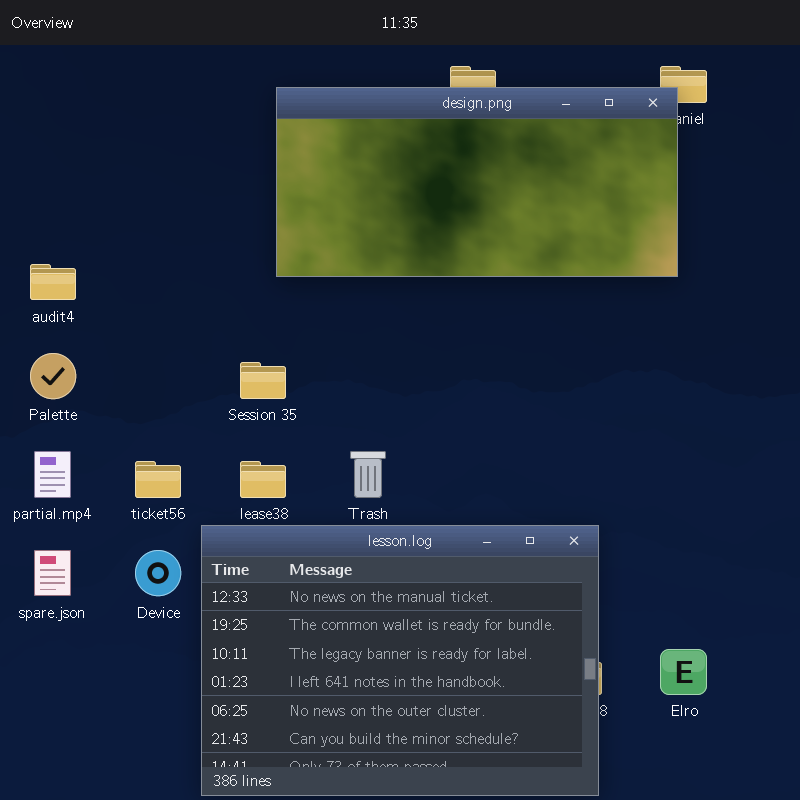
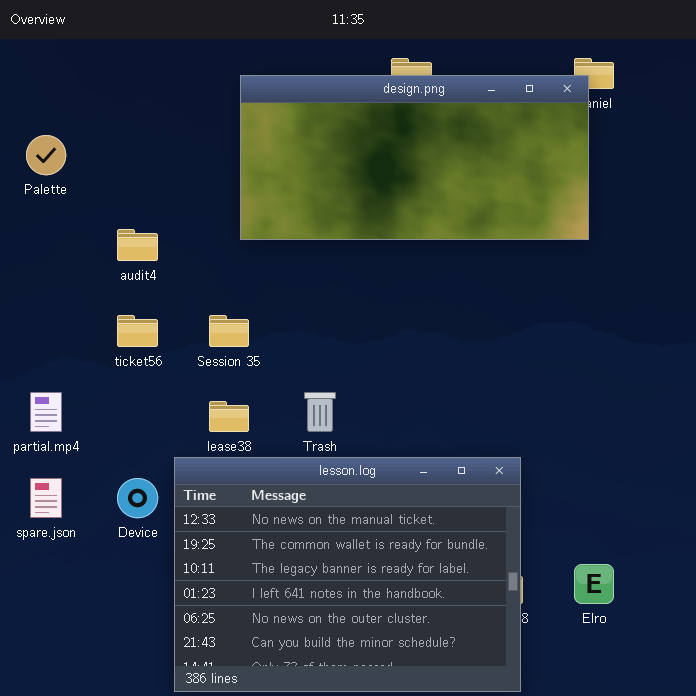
audit4: [30,264,76,300] -> [117,229,158,261], moved
Palette: [30,353,76,399] -> [26,135,66,175], moved
ticket56: [135,461,181,498] -> [117,315,158,347], moved

